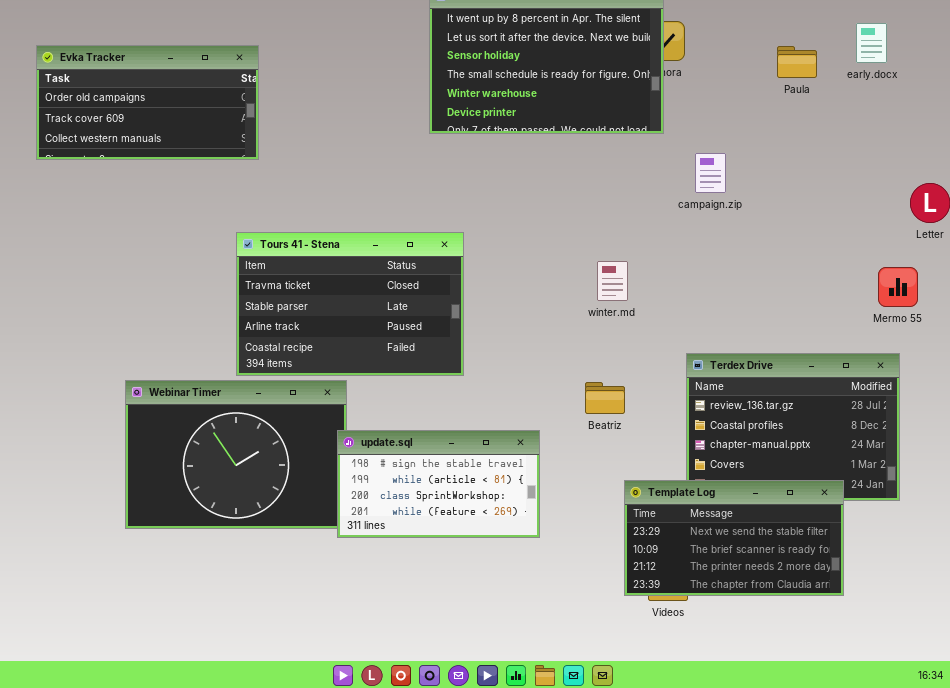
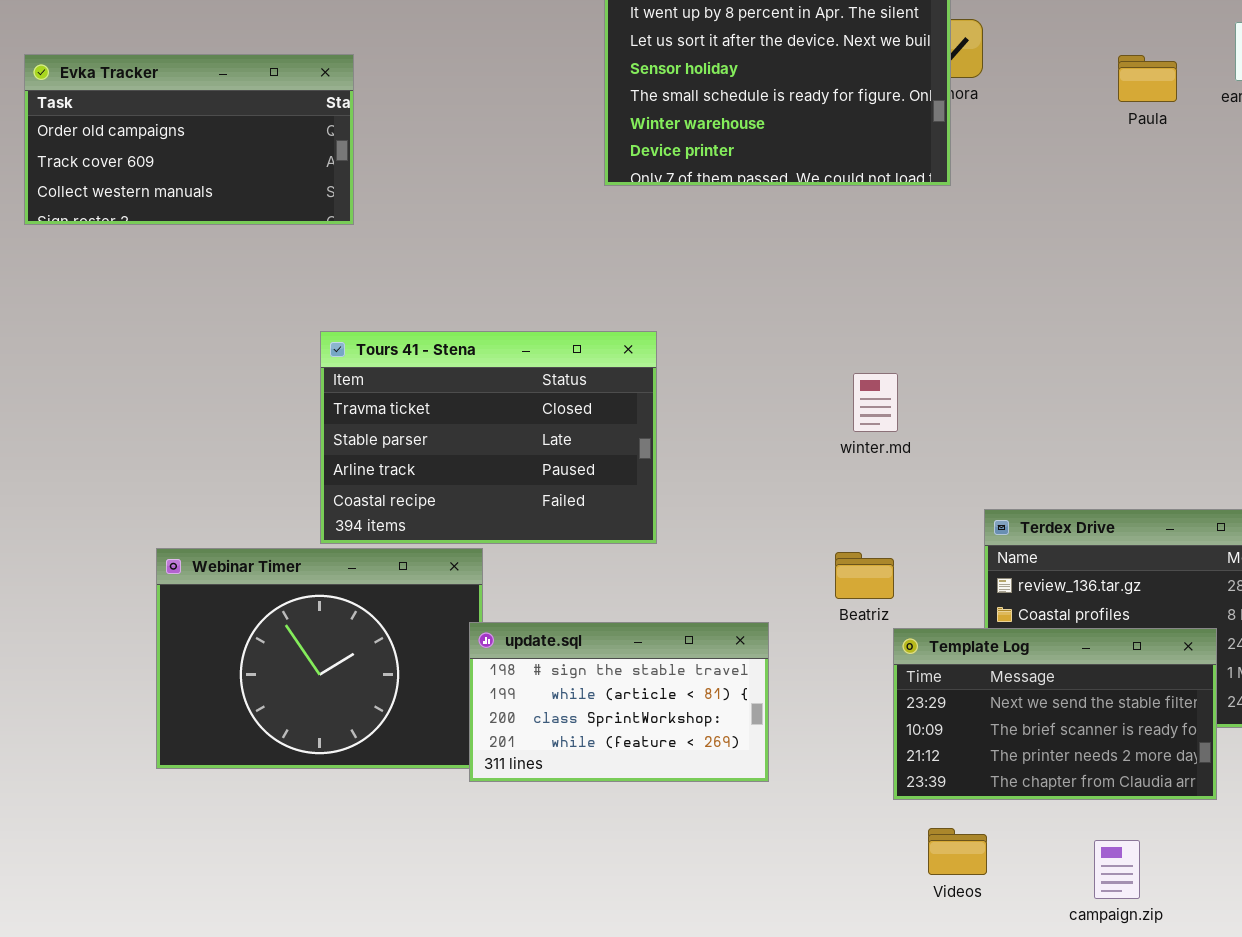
campaign.zip: [695,153,726,193] -> [1094,840,1140,899], moved
Template Log: [624,480,844,596] -> [893,628,1217,800], moved

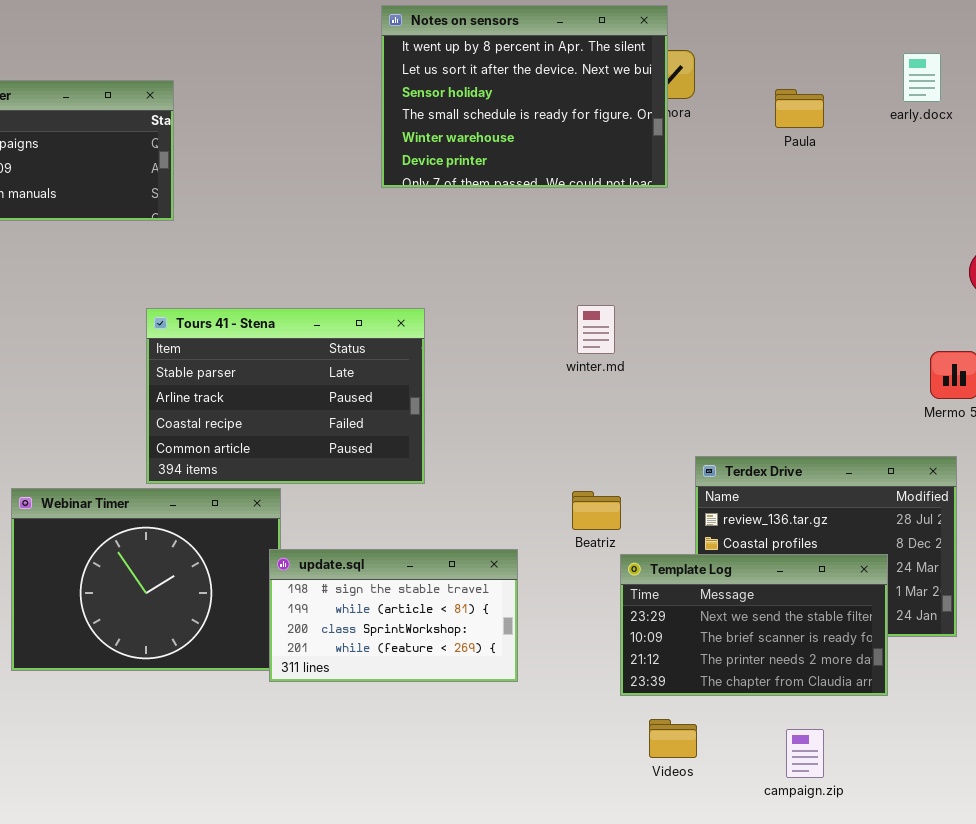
Paula: [1118,55,1177,102] -> [775,89,824,128], moved
Tours 41 - Stena: [320,331,657,544] -> [146,308,425,484], scrolled down 1 row
winter.md: [853,373,898,432] -> [577,305,615,354], moved

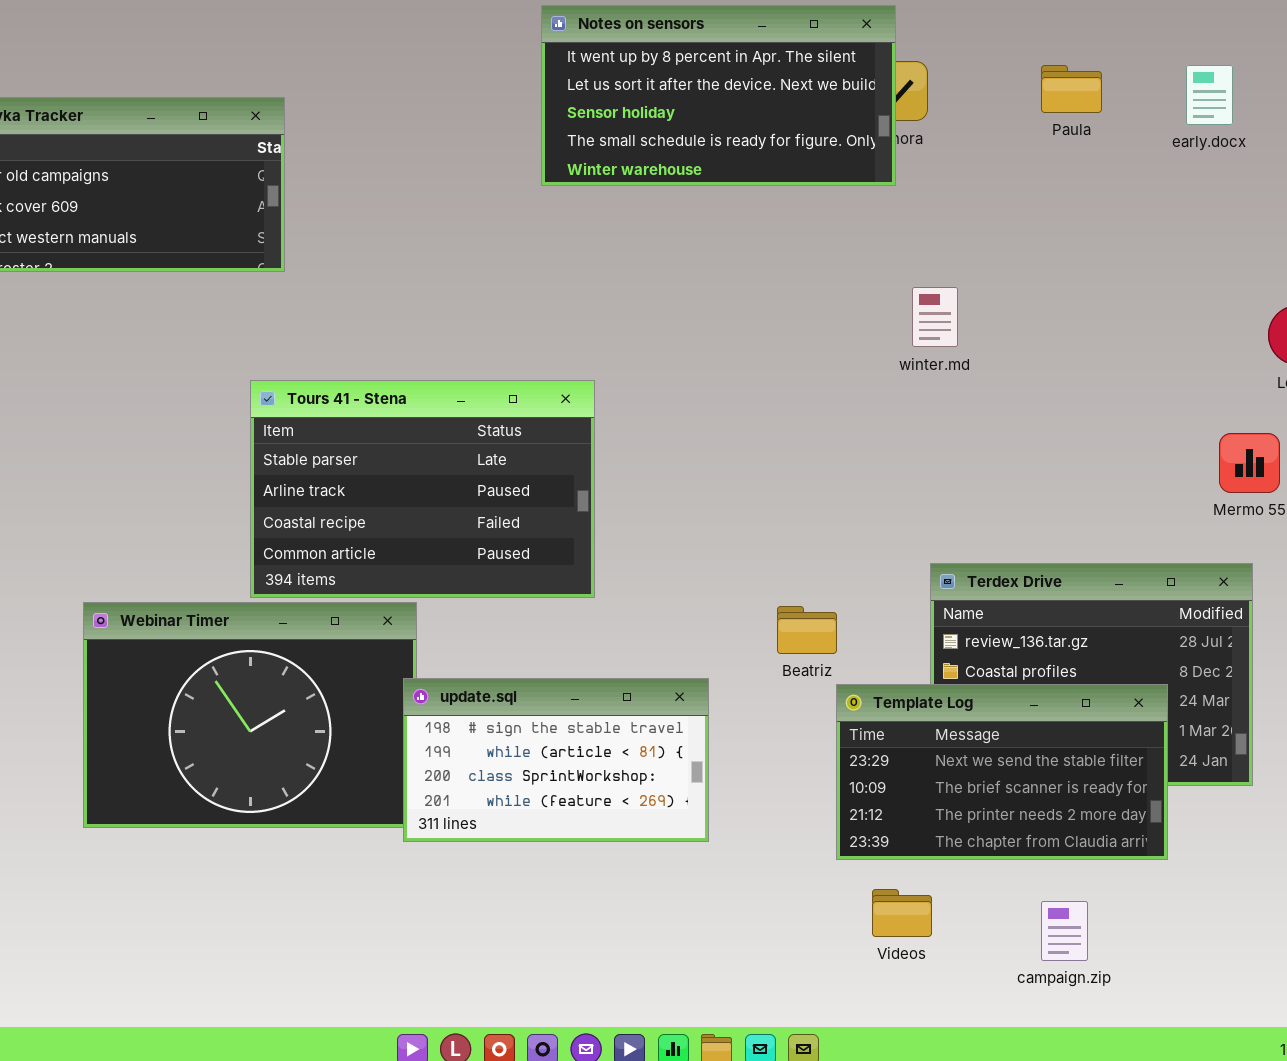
Notes on sensors: [381,5,668,188] -> [541,5,896,186], resized
Paula: [775,89,824,128] -> [1041,65,1102,113], moved
winter.md: [577,305,615,354] -> [912,287,958,347], moved

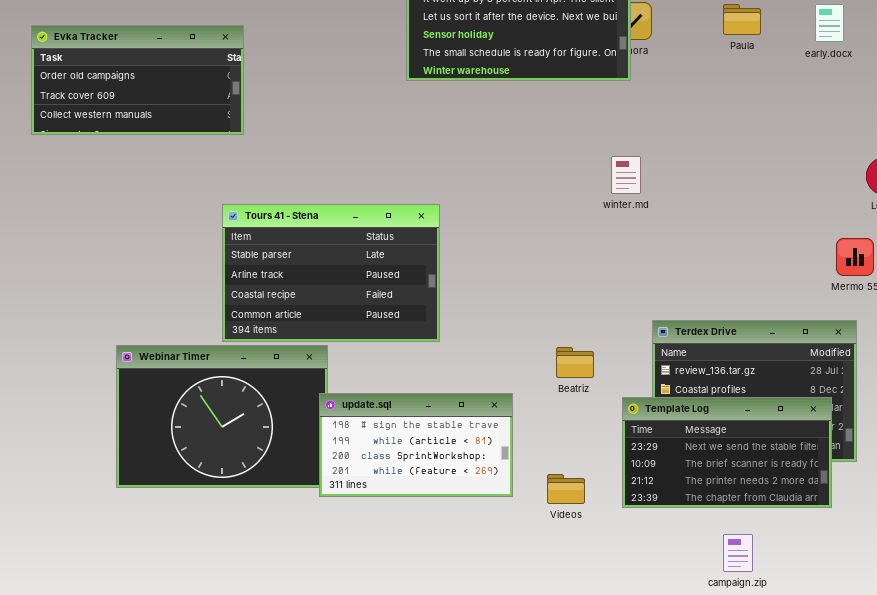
winter.md: [912,287,958,347] -> [611,156,641,194], moved
Template Log: [836,684,1168,860] -> [622,397,832,508], moved
Videos: [872,889,932,937] -> [547,474,585,504], moved

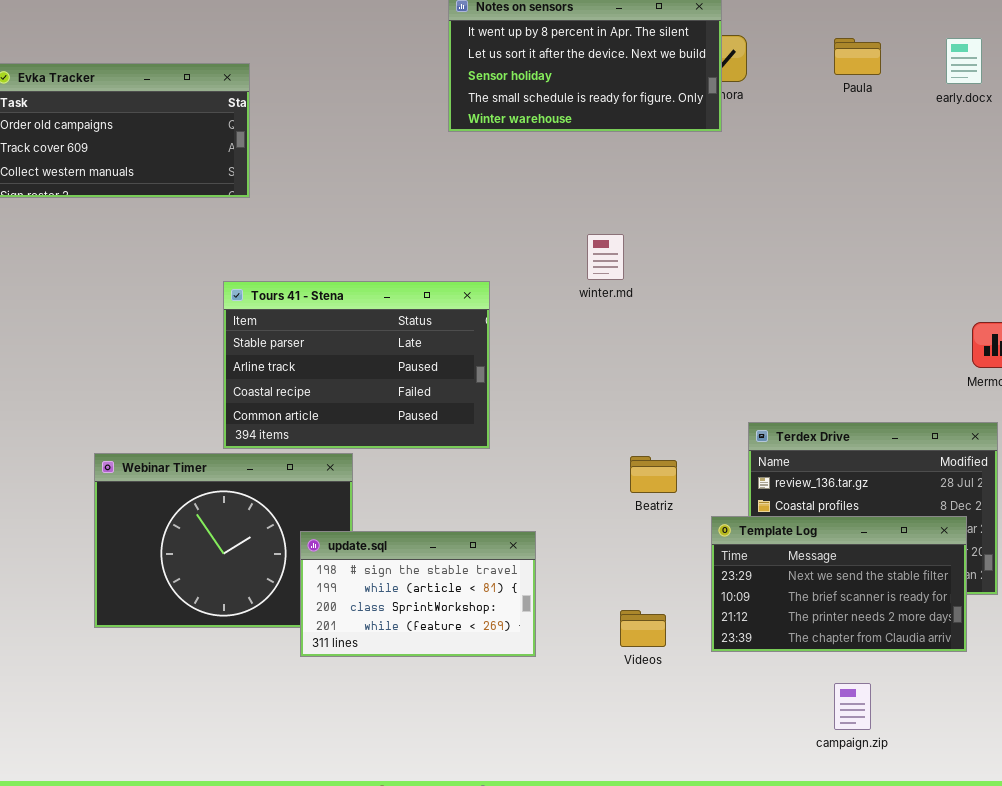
winter.md: [611,156,641,194] -> [587,234,624,280], moved
update.sql: [319,393,513,497] -> [300,531,536,657], moved

